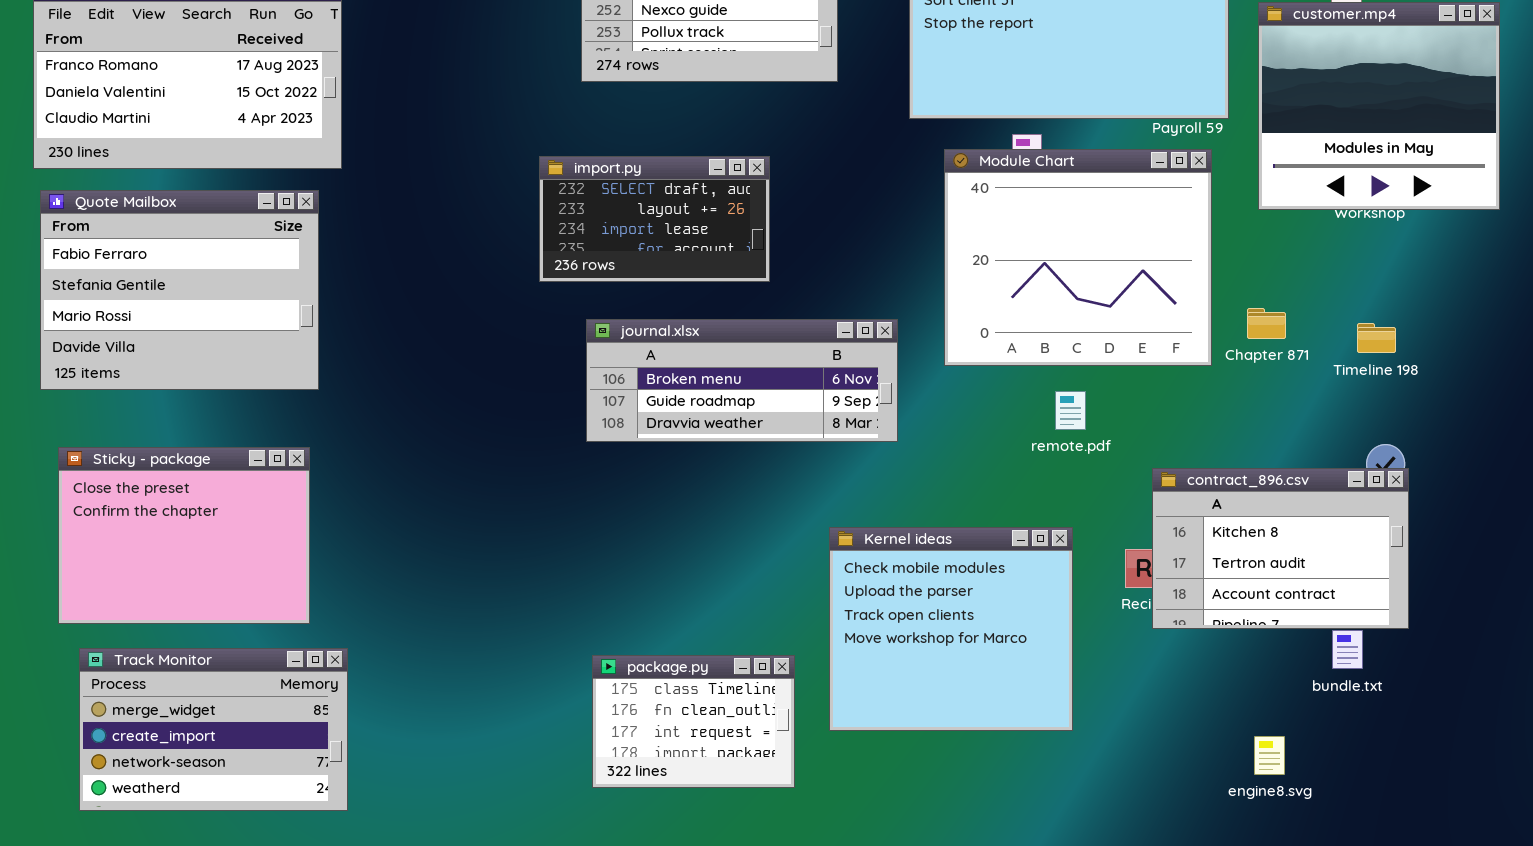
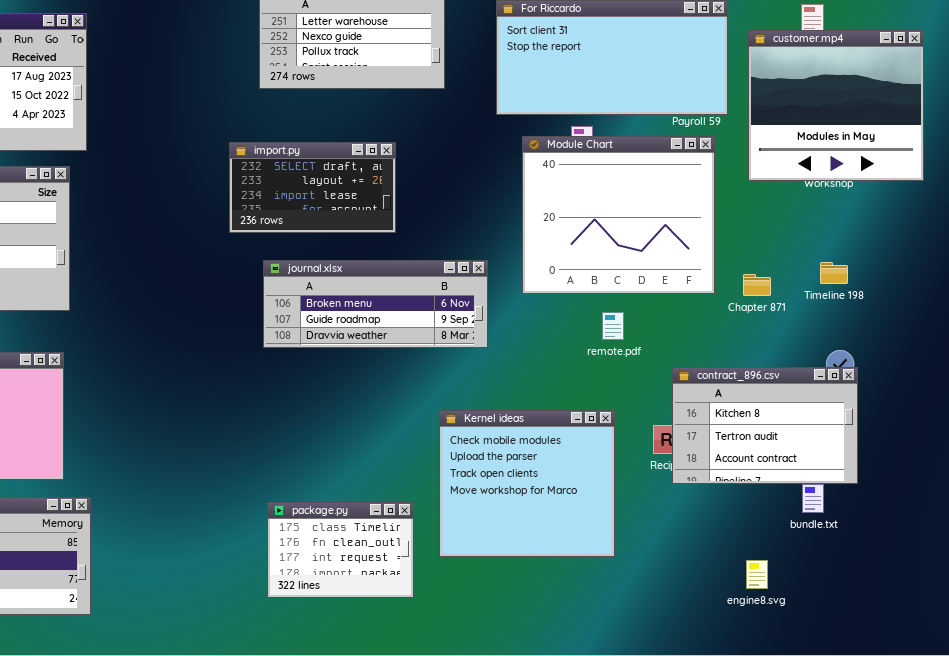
Chapter 871: [1247,308,1286,339] -> [743,274,771,296], moved

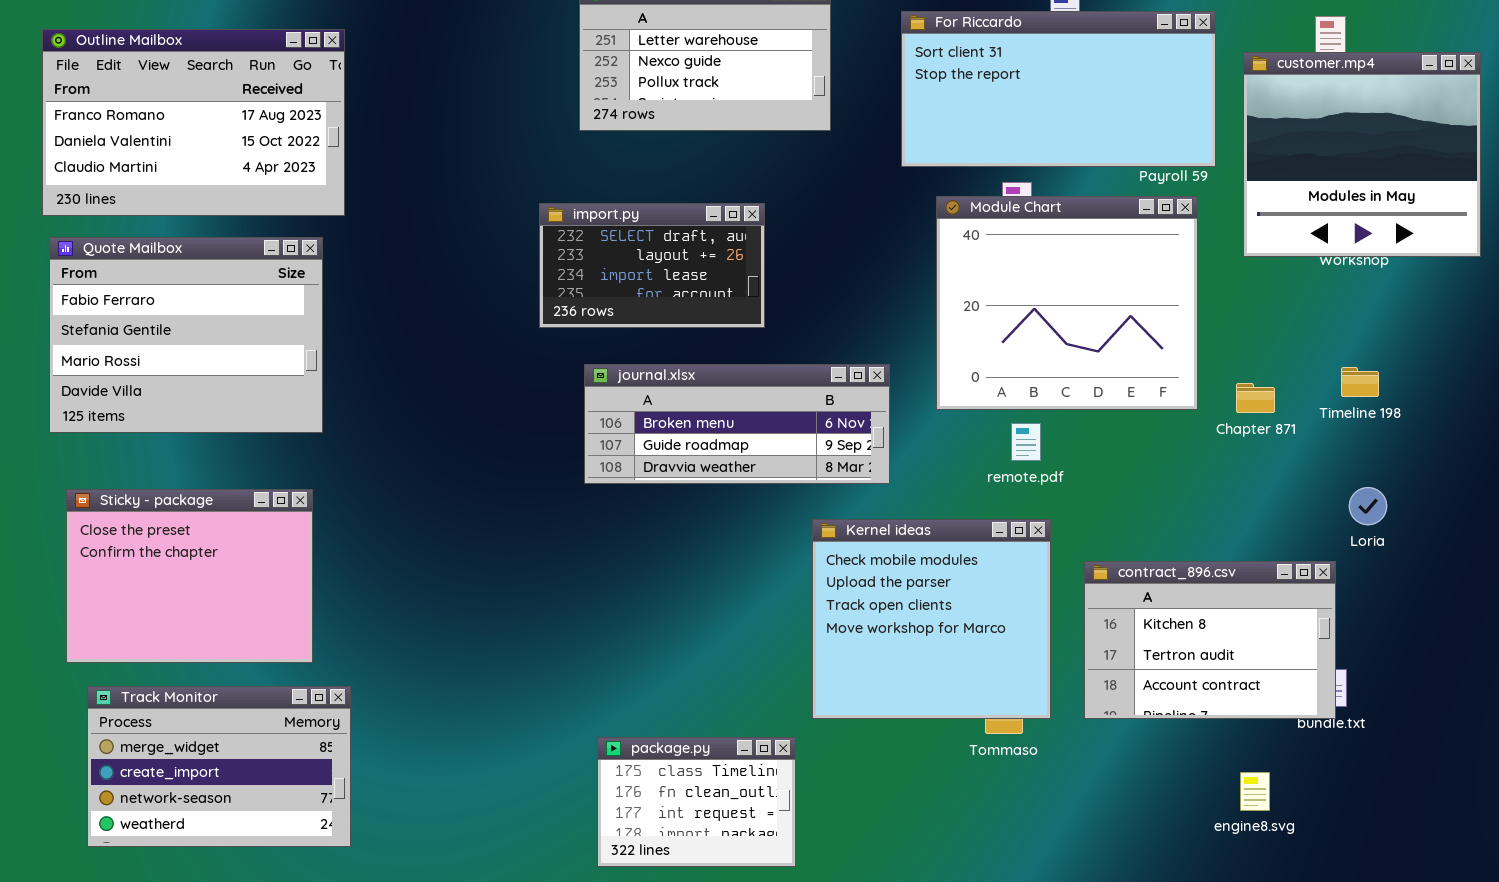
remote.pdf: [602,312,624,340] -> [1011,423,1041,461], moved
contract_896.csv: [672,367,858,484] -> [1084,561,1336,719], moved
Kernel ideas: [439,410,615,557] -> [812,519,1051,719], moved
package.py: [267,502,414,598] -> [597,737,796,867], moved

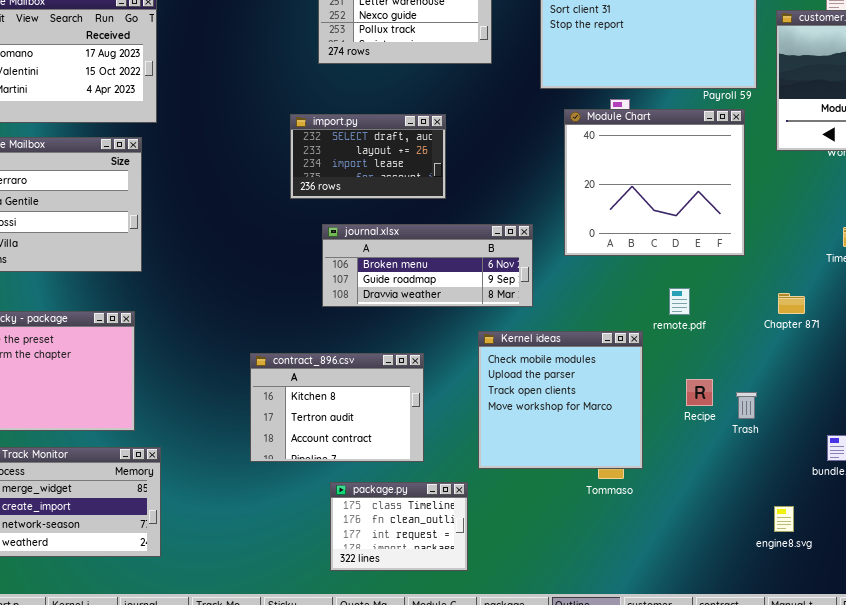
Chapter 871: [1236,383,1275,413] -> [778,293,805,314], moved
remote.pdf: [1011,423,1041,461] -> [669,288,690,315], moved
contract_896.csv: [1084,561,1336,719] -> [250,353,424,462], moved

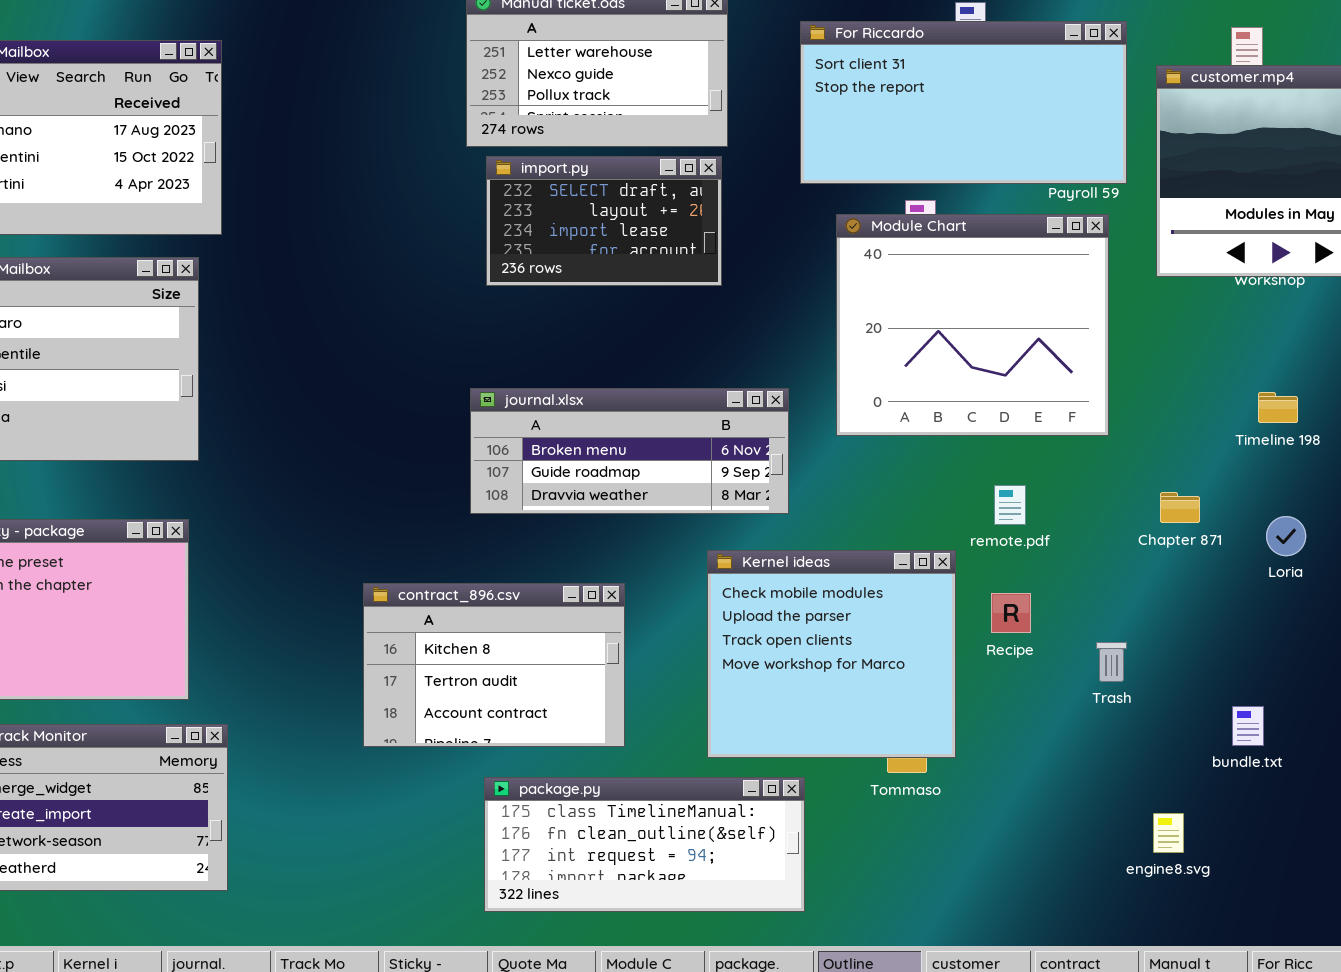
import.py: [290,114,446,199] -> [486,156,722,286], moved
Recipe: [686,379,713,406] -> [991,593,1031,633], moved
package.py: [330,482,468,571] -> [484,777,805,912], resized

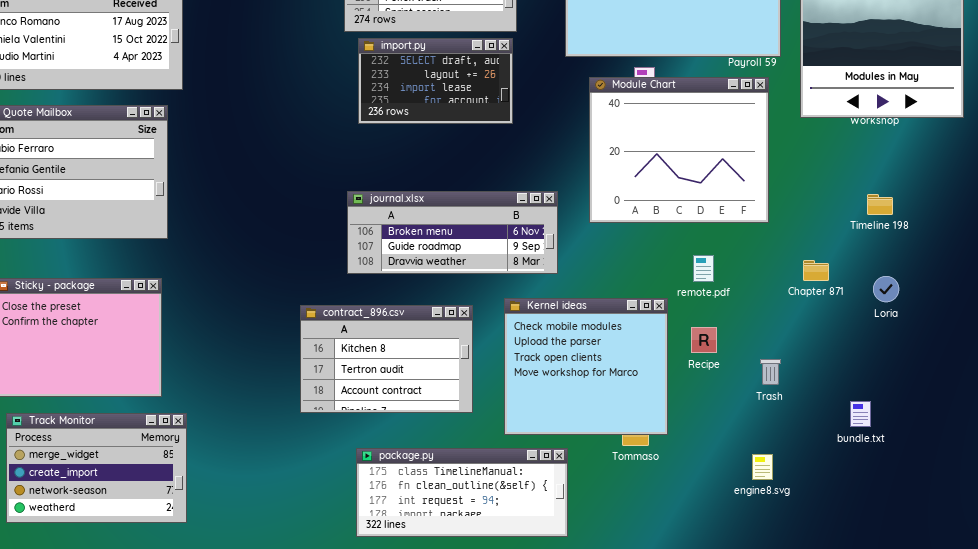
contract_896.csv: [363,583,625,747] -> [300,305,473,413], moved
engine8.svg: [1153,813,1184,853] -> [752,454,773,480], moved

